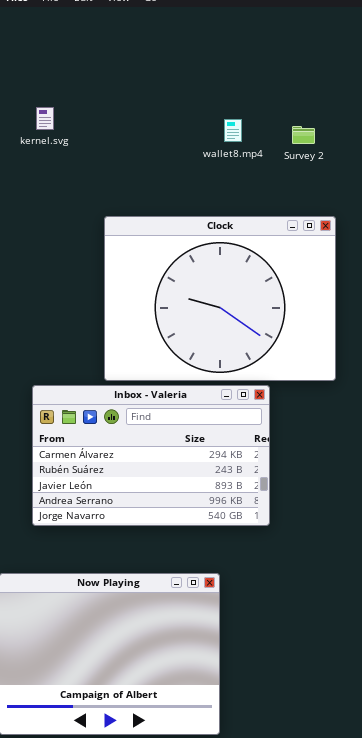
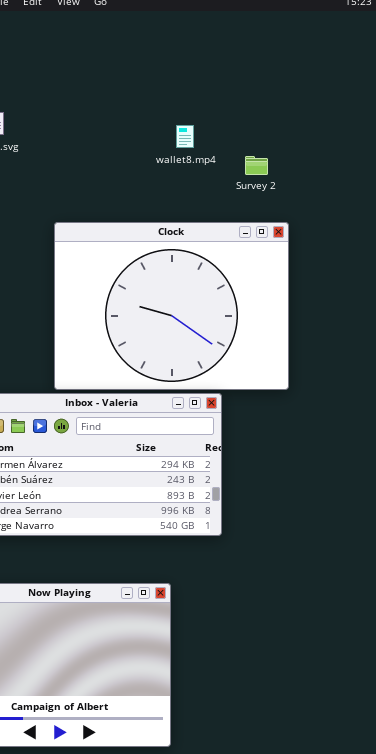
Survey 2: [292,126,315,144] -> [245,156,268,175], moved

